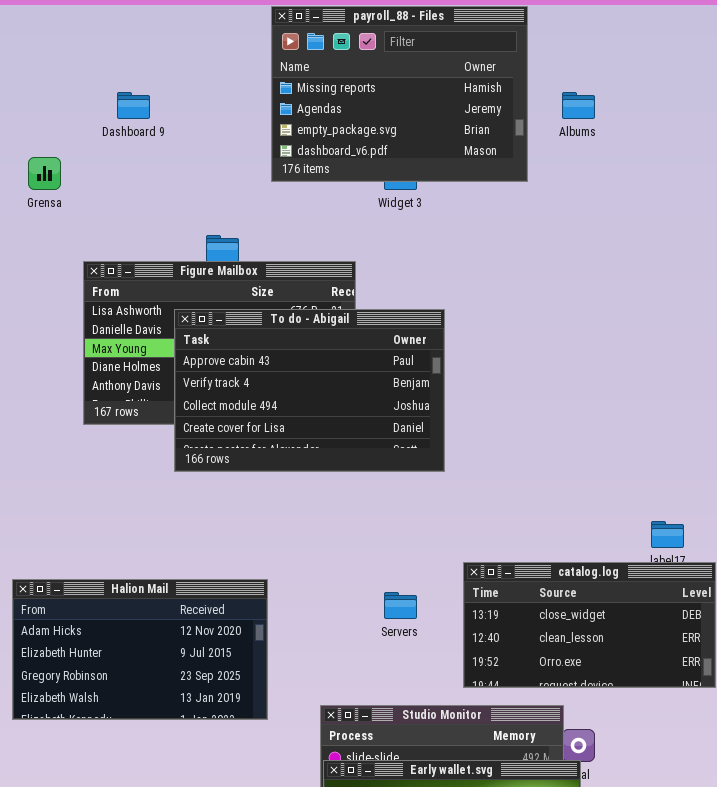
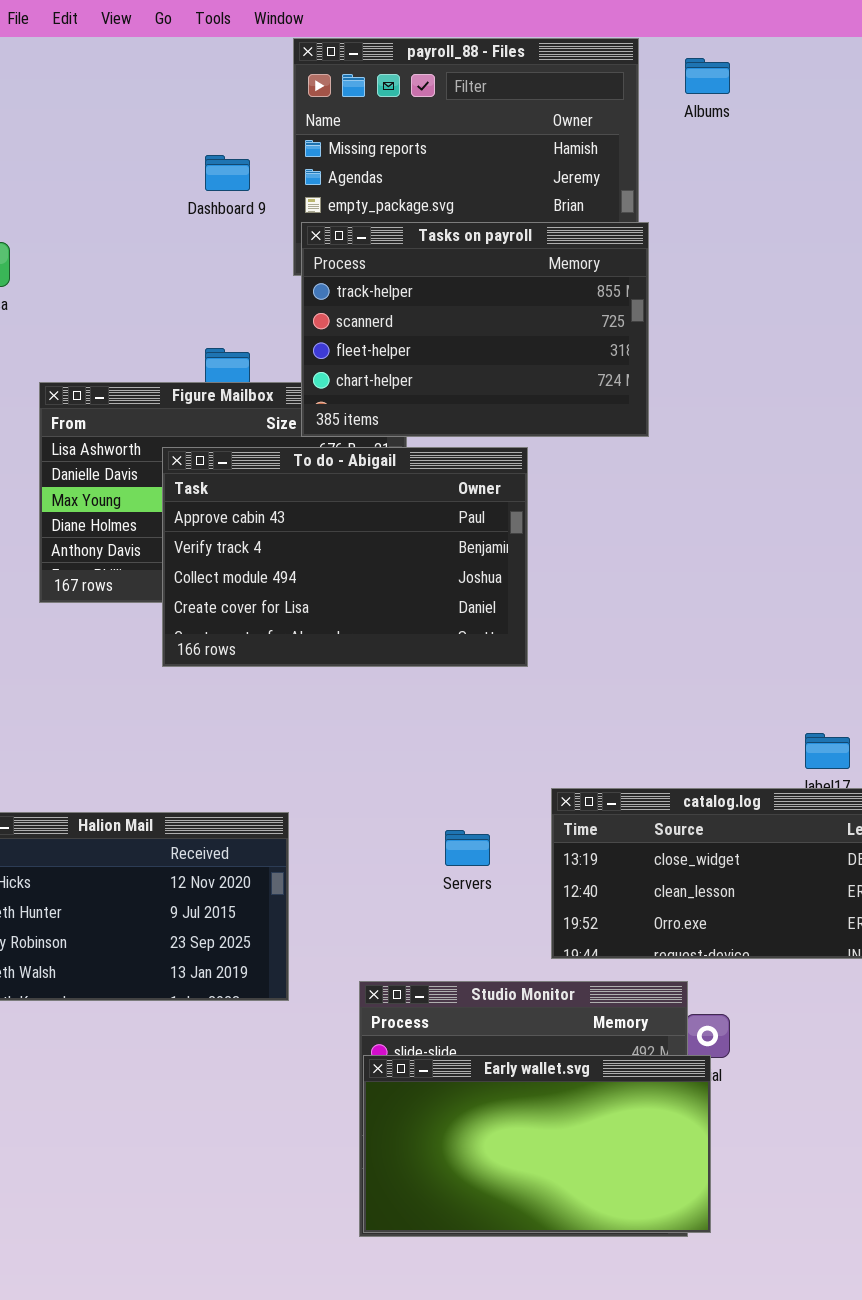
Dashboard 9: [117,92,150,119] -> [205,155,250,191], moved
Albums: [562,92,595,119] -> [685,58,730,94], moved
Tasks on payroll: none -> [301,222,649,437], opened

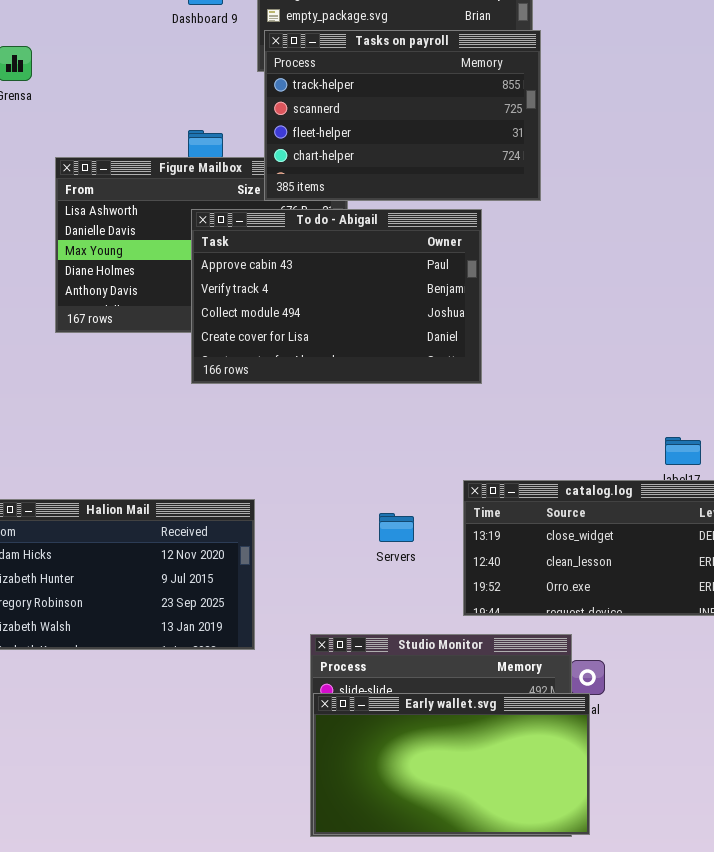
To do - Abigail: [162,447,528,667] -> [191,209,482,384], moved

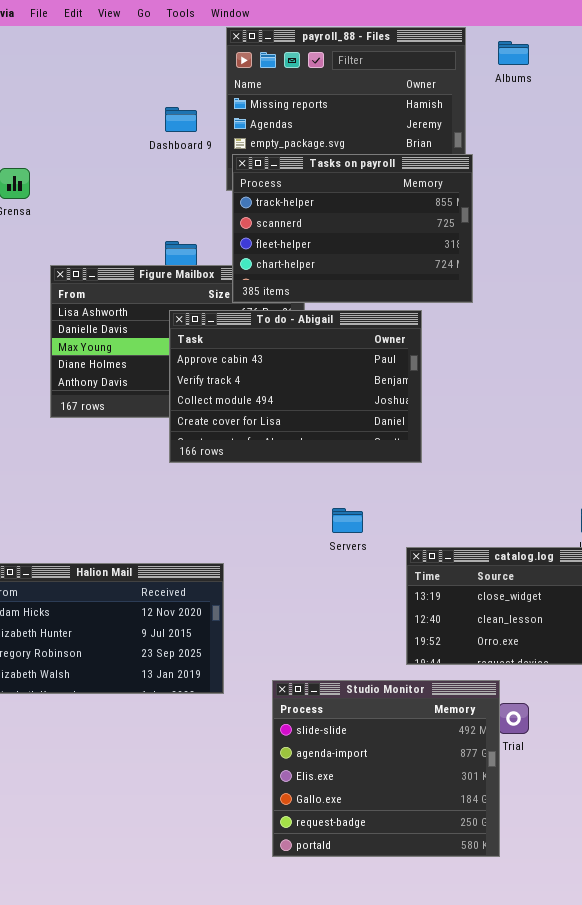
Servers: [379,513,414,542] -> [332,508,363,533], moved
Early wallet.svg: [313,693,590,835] -> none, closed

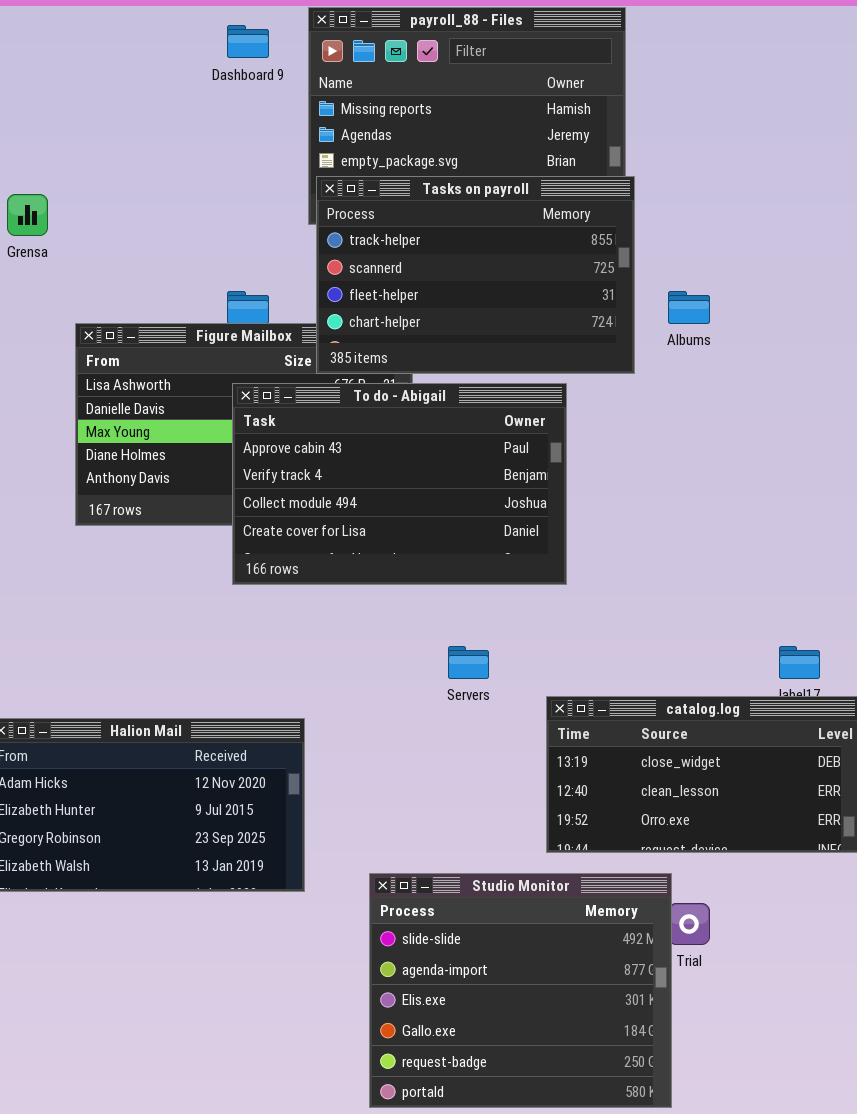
Albums: [498,41,529,65] -> [668,291,710,324], moved
Dashboard 9: [165,107,197,132] -> [227,25,269,58], moved

